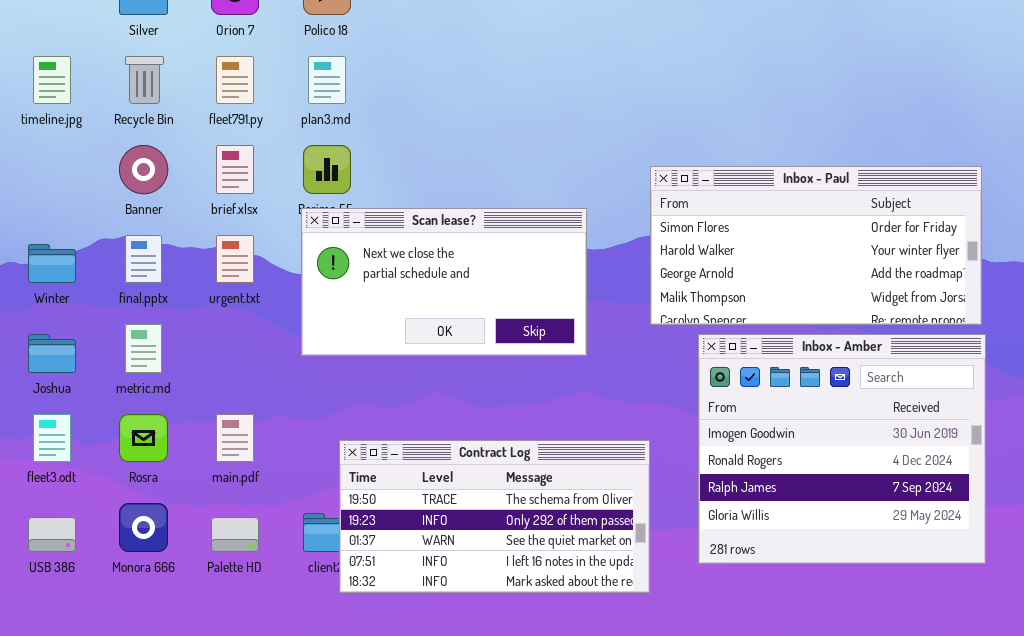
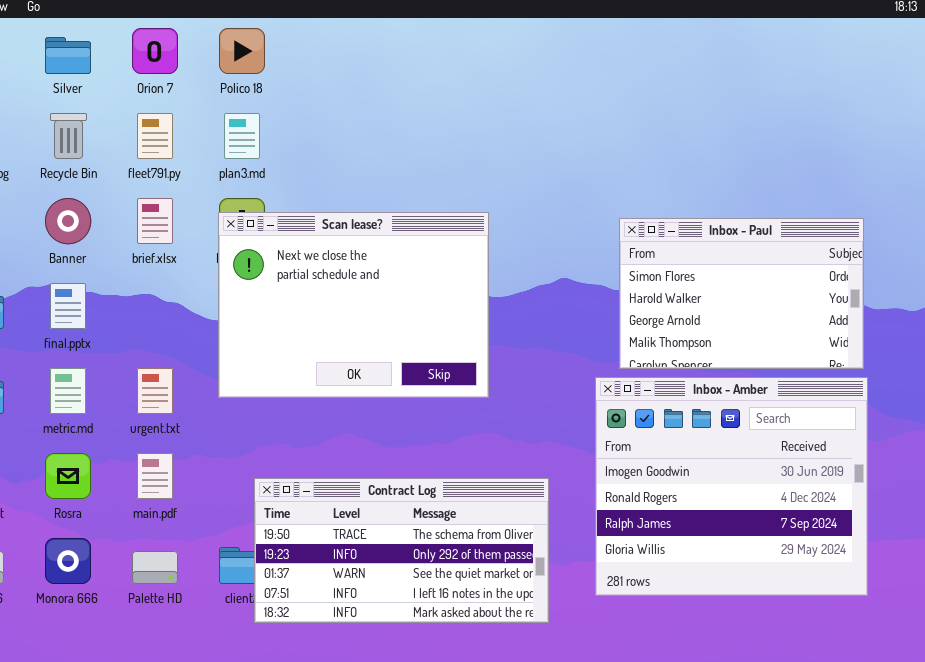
Inbox - Paul: [650,166,982,325] -> [619,218,864,369], resized
Scan lease?: [301,208,587,356] -> [218,212,489,398], resized
urgent.txt: [216,235,254,283] -> [137,368,173,414], moved

